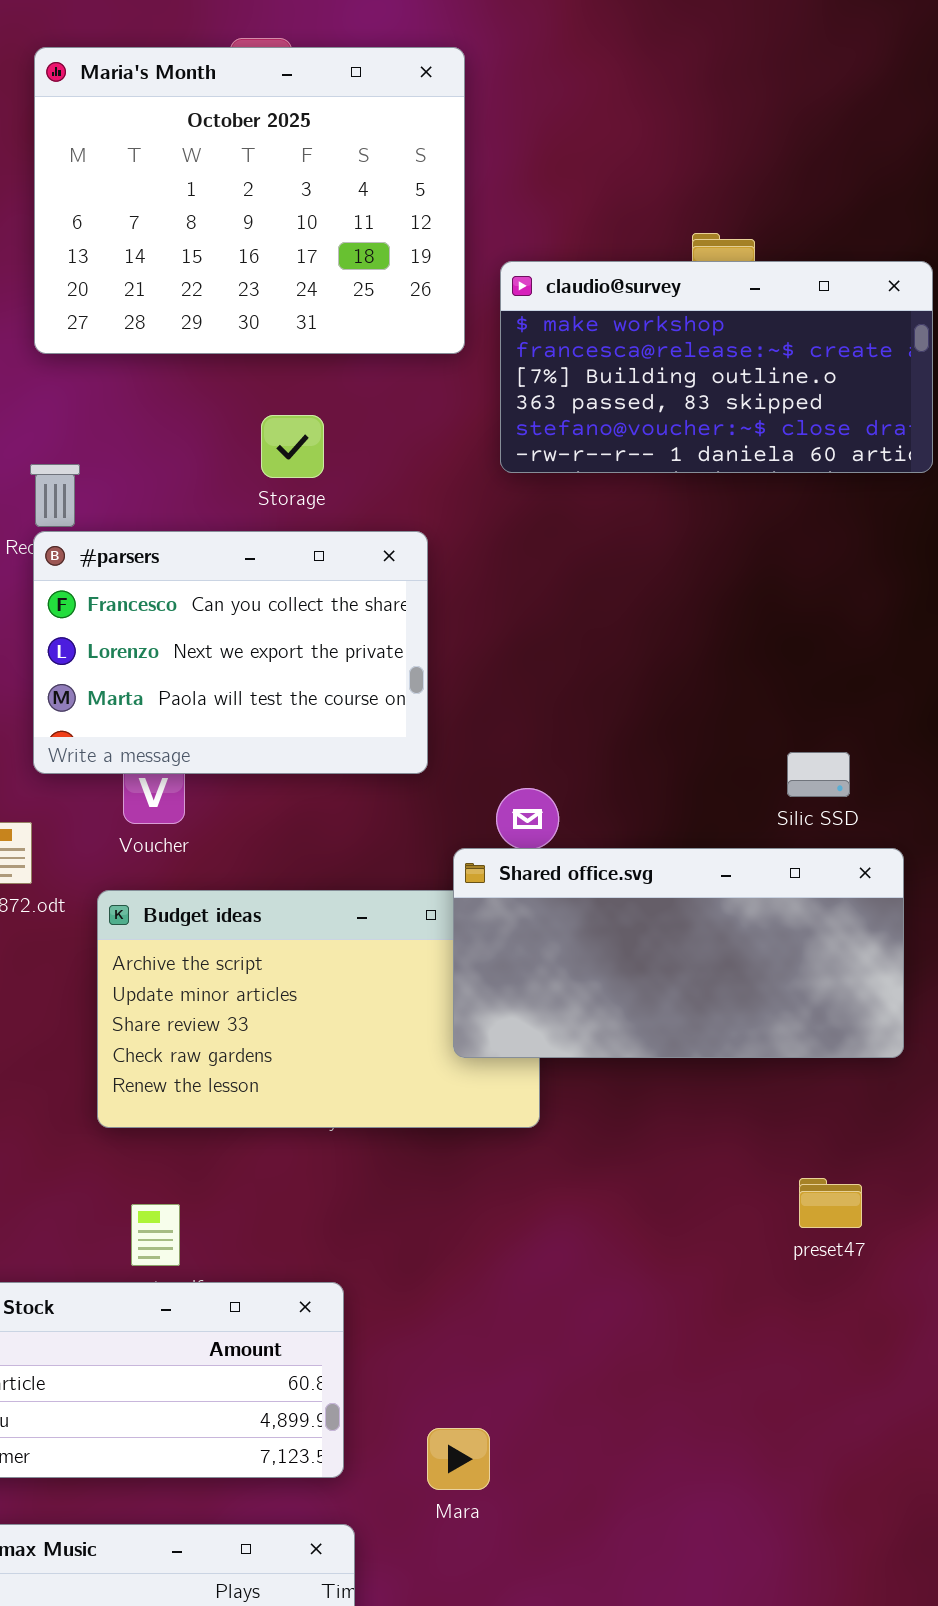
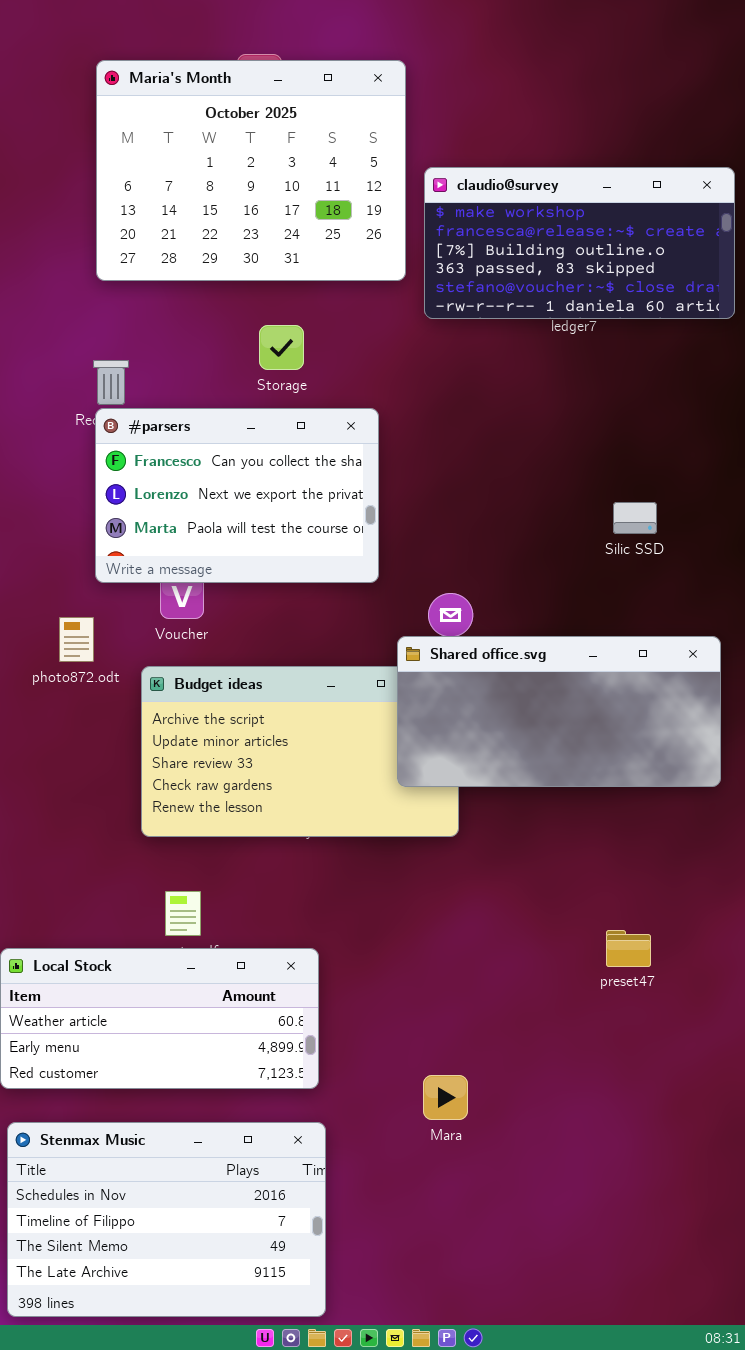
claudio@survey: [500,261,933,473] -> [424,167,735,319], moved
Silic SSD: [787,752,850,797] -> [613,502,657,534], moved
preset47: [799,1178,862,1228] -> [606,930,651,967], moved
Mara: [427,1428,490,1490] -> [423,1075,468,1120], moved

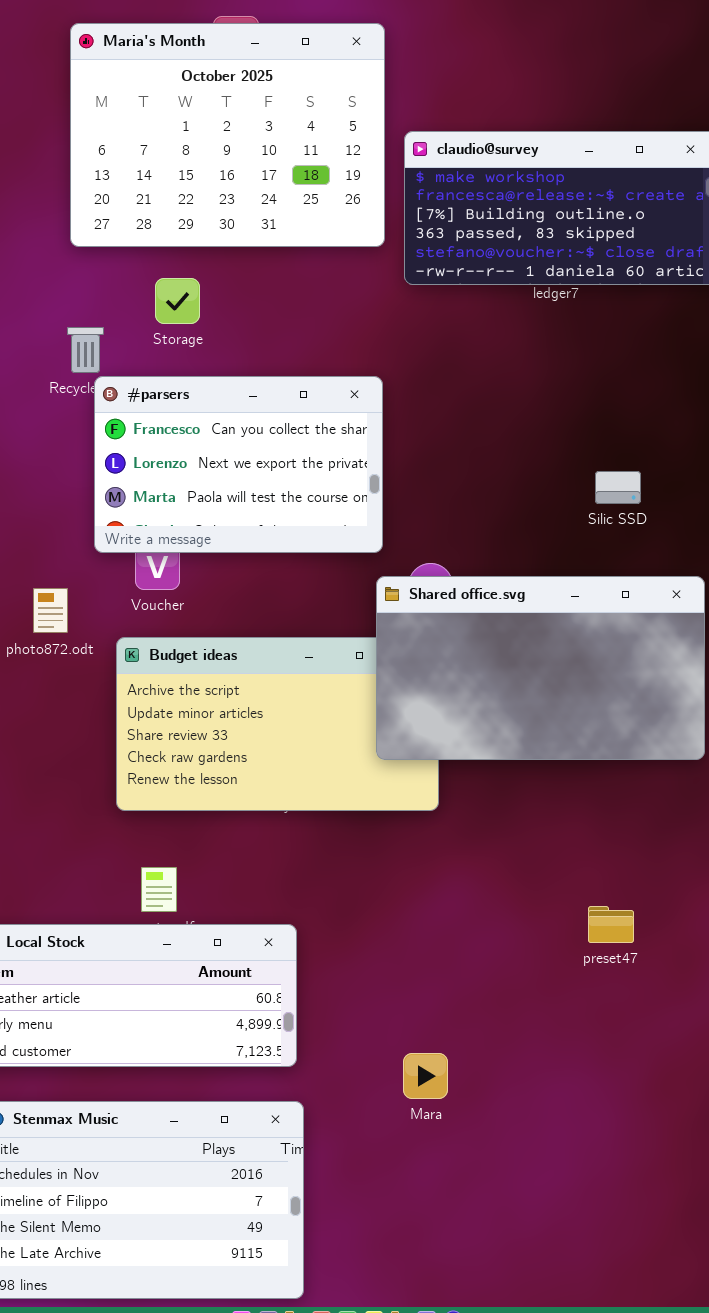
Storage: [259,325,304,370] -> [155,278,200,324], moved
#parsers: [95,408,379,583] -> [94,376,383,553], moved
Shared office.svg: [397,636,721,787] -> [376,576,705,760], resized

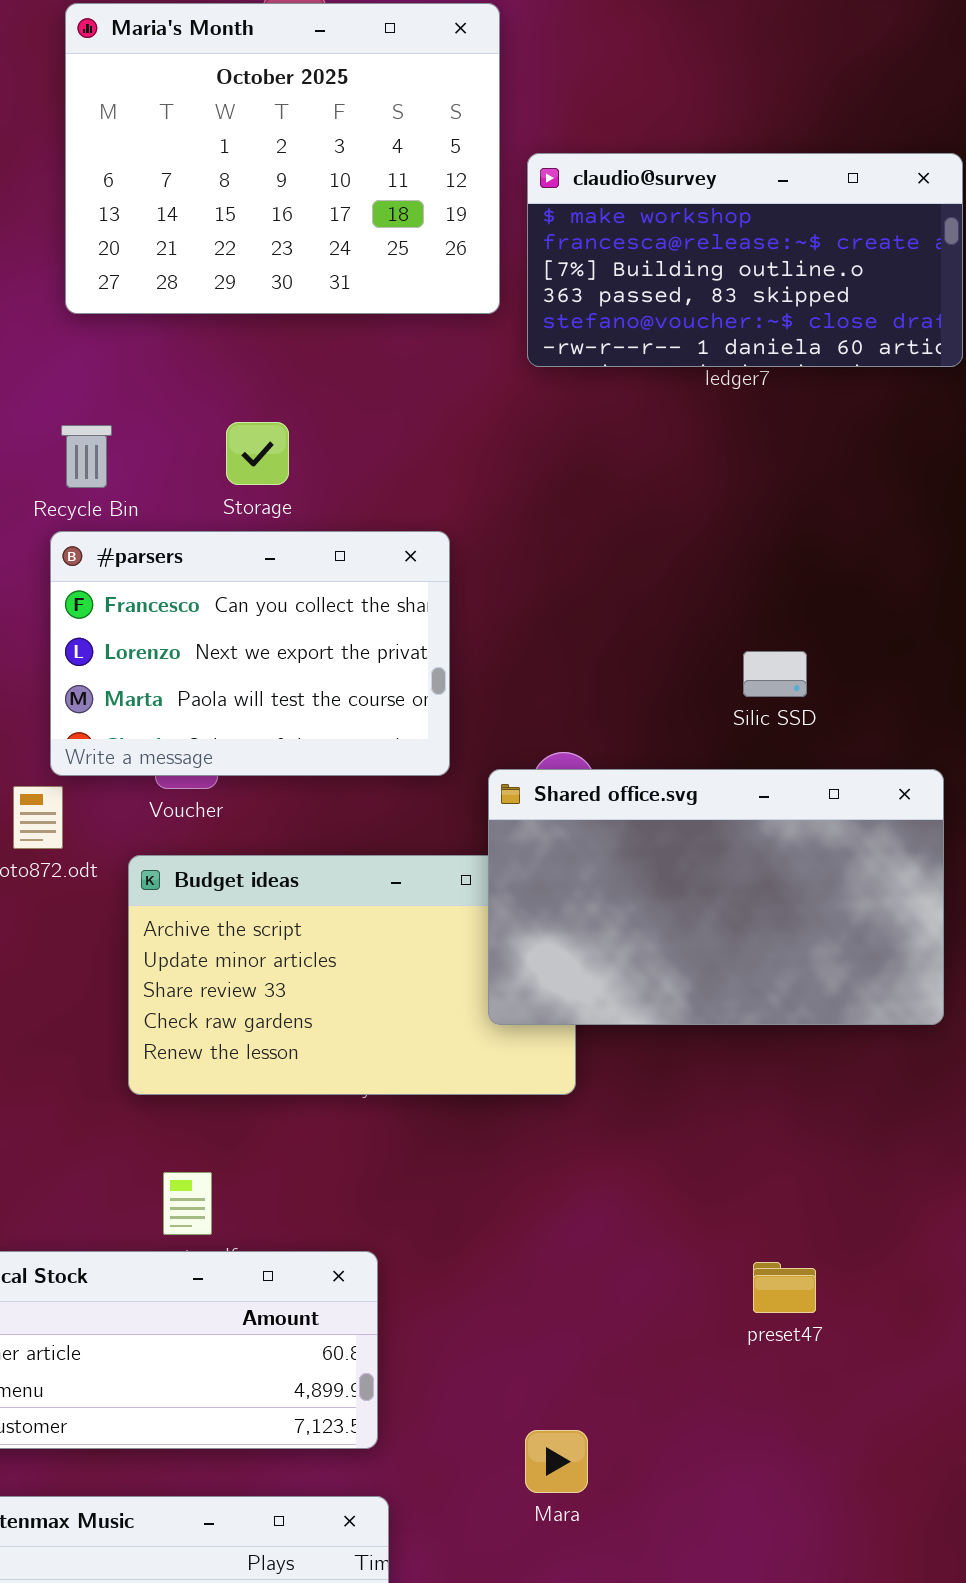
Storage: [155,278,200,324] -> [226,422,289,485], moved
#parsers: [94,376,383,553] -> [50,531,450,776], moved
Silic SSD: [595,471,641,504] -> [743,651,807,697], moved
preset47: [588,906,634,943] -> [753,1262,816,1313], moved

